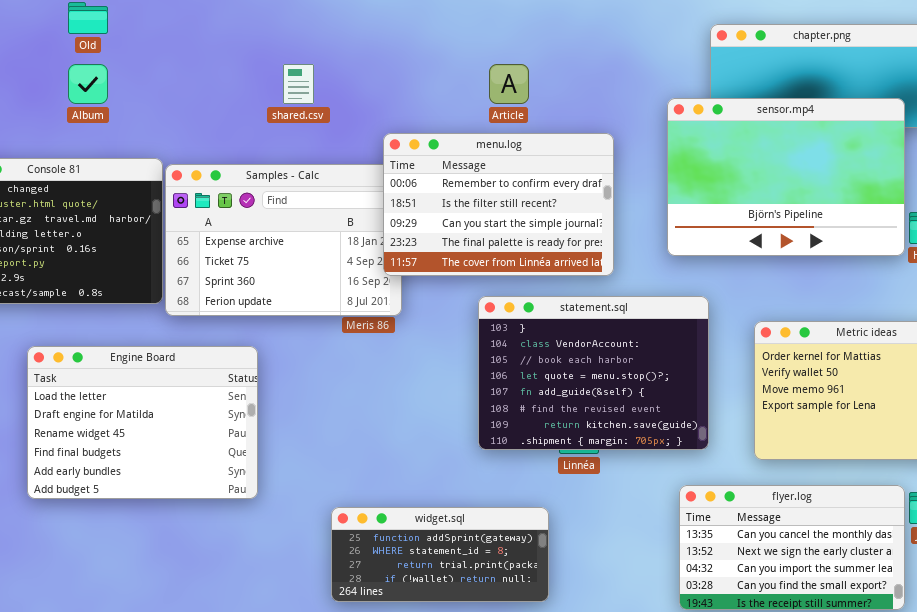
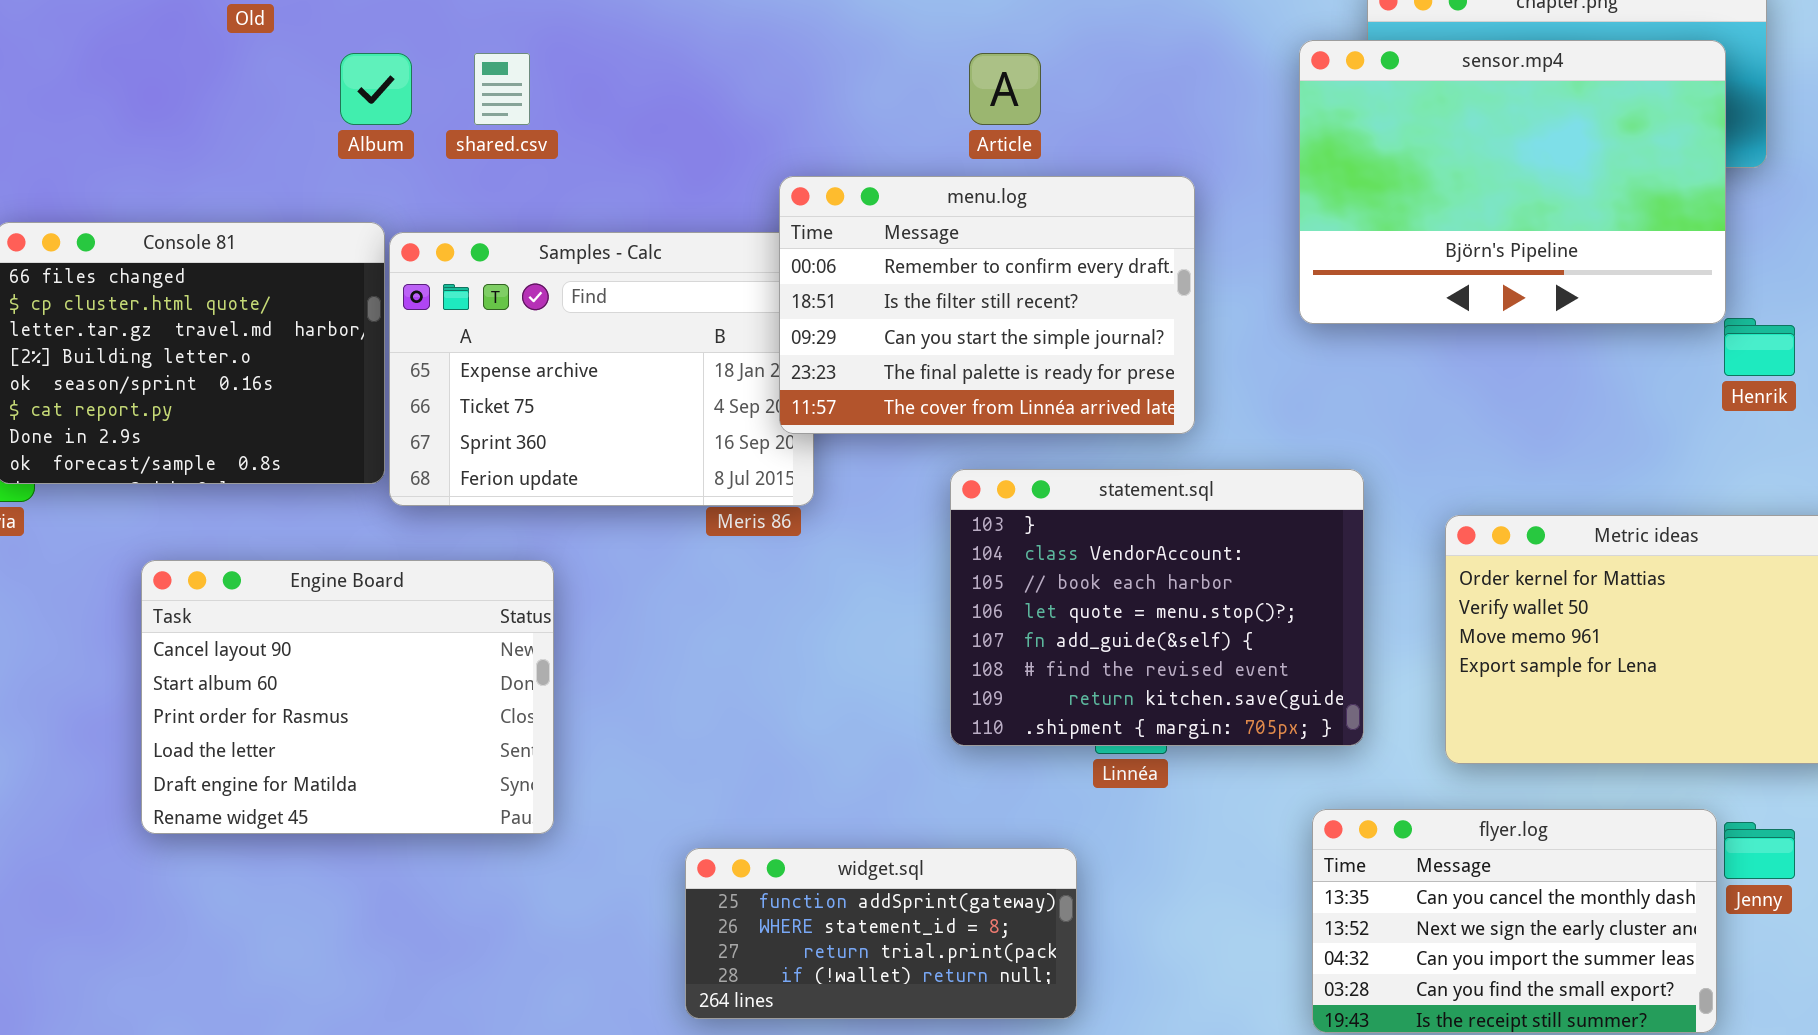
Album: [68,64,108,104] -> [340,53,412,125], moved
shared.csv: [283,64,314,104] -> [474,53,530,125], moved
sensor.mp4: [667,98,905,256] -> [1299,40,1726,324], moved
Engine Board: [27,346,258,499] -> [141,560,554,834], scrolled up 3 rows

